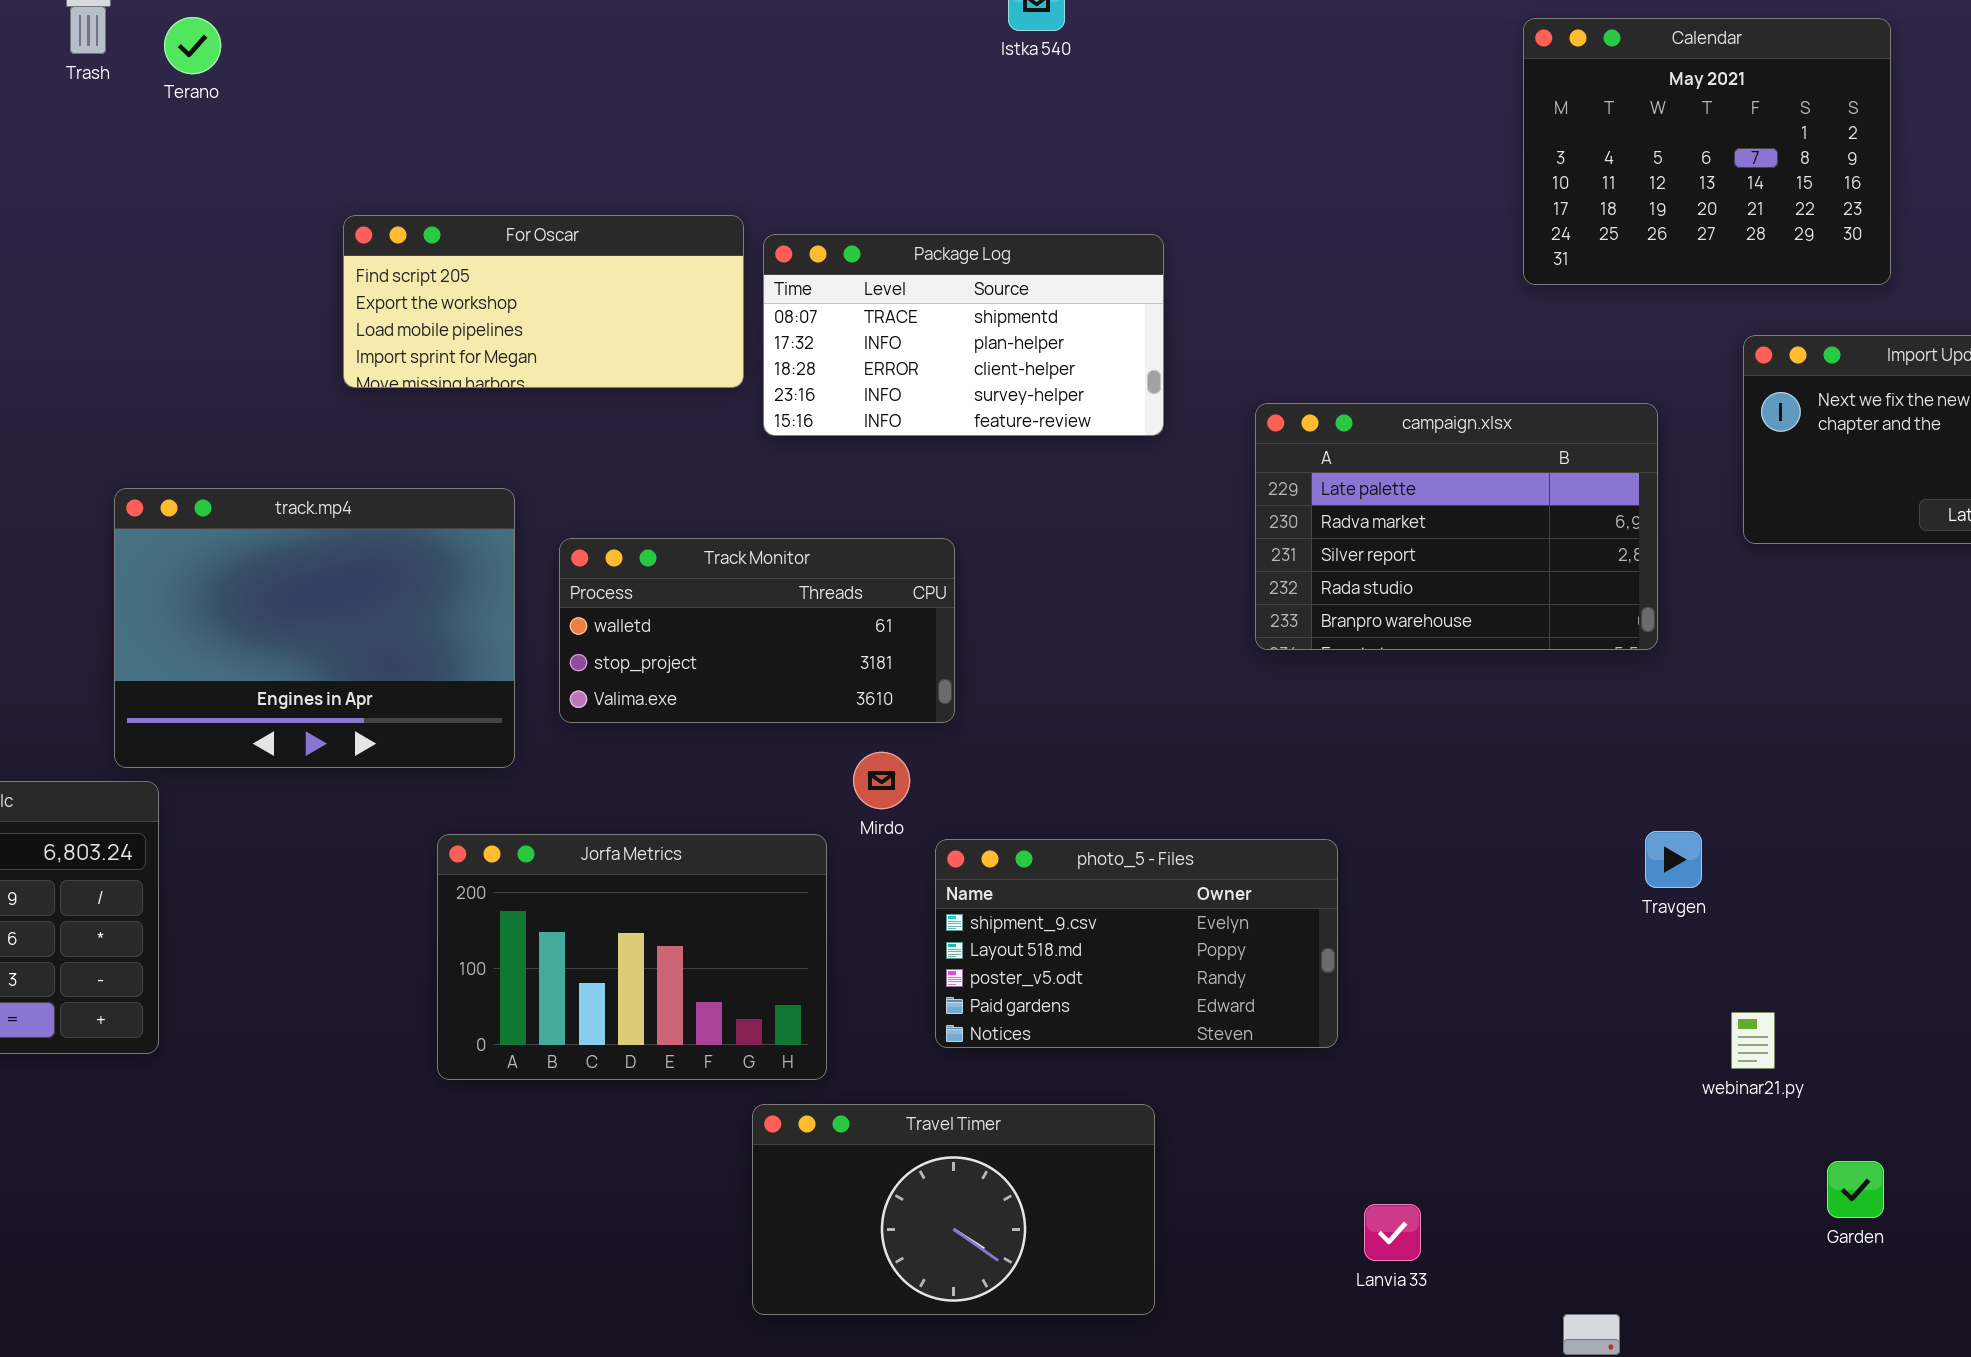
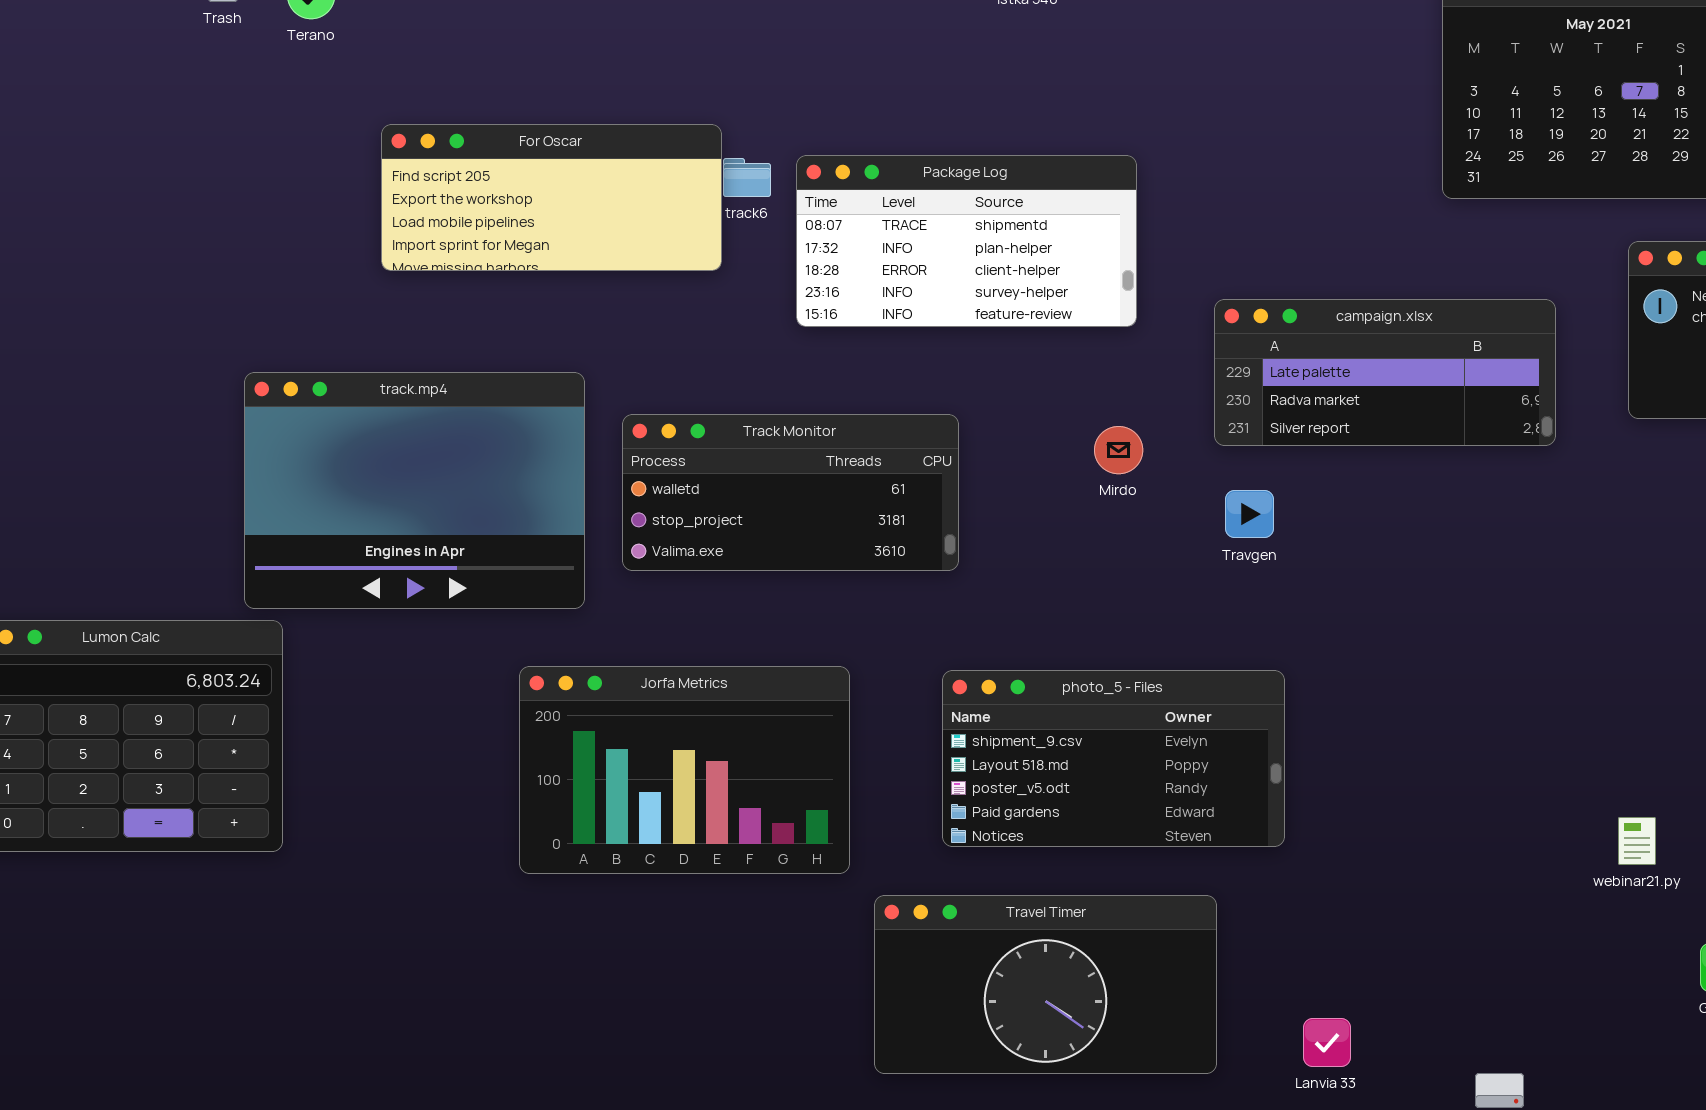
For Oscar: [343,215,744,388] -> [381,124,722,271], moved
campaign.xlsx: [1255,403,1658,650] -> [1214,299,1556,446], resized
Mirdo: [853,752,910,809] -> [1094,426,1143,474], moved
Travgen: [1645,831,1702,888] -> [1225,490,1274,538], moved
Travel Timer: [752,1104,1155,1315] -> [874,895,1217,1074], moved
Lanvia 33: [1364,1204,1421,1261] -> [1303,1018,1351,1067], moved

